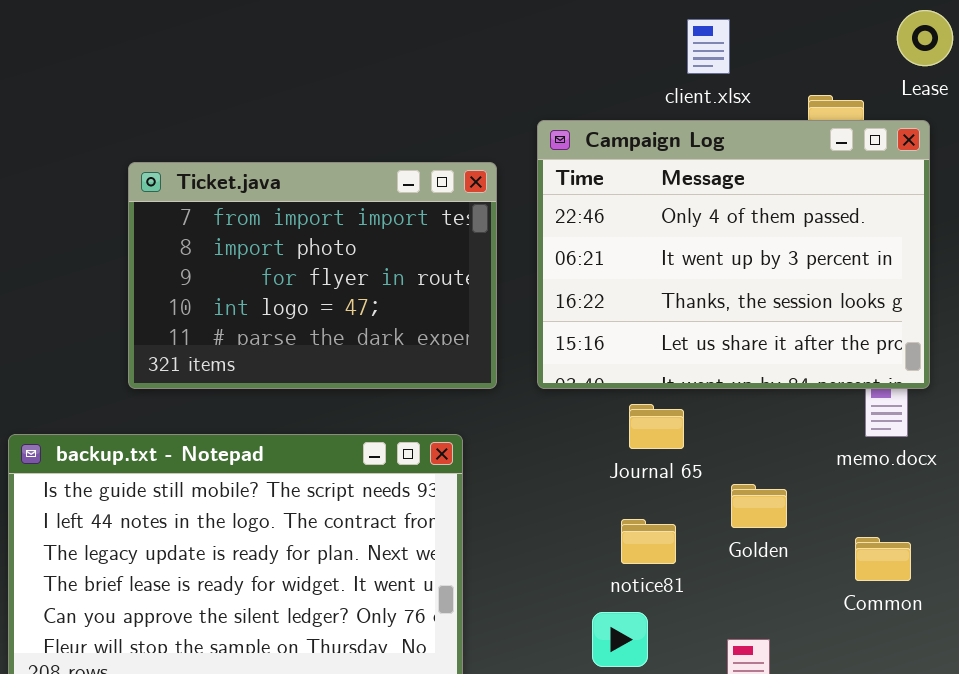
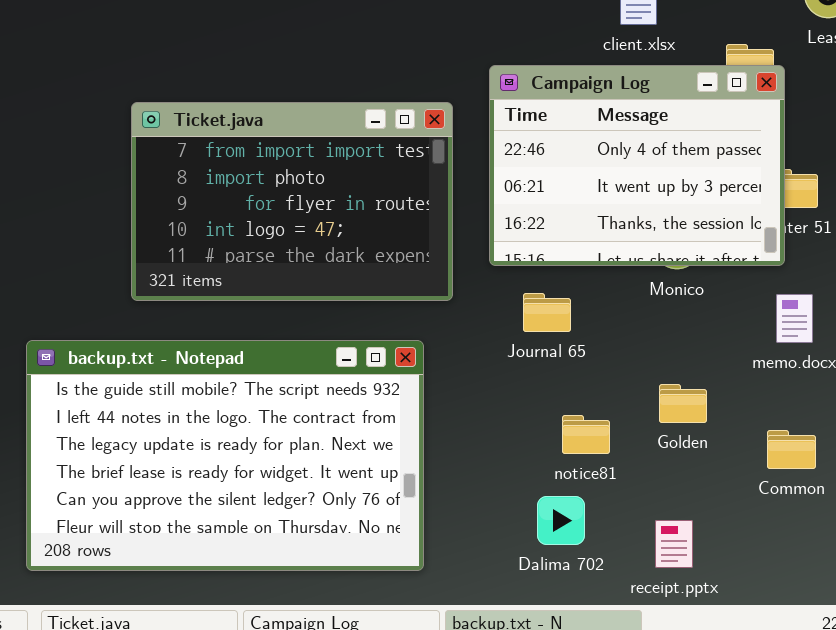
Campaign Log: [537,120,930,389] -> [489,65,785,266], resized
Journal 65: [629,404,684,449] -> [523,293,571,332], moved

